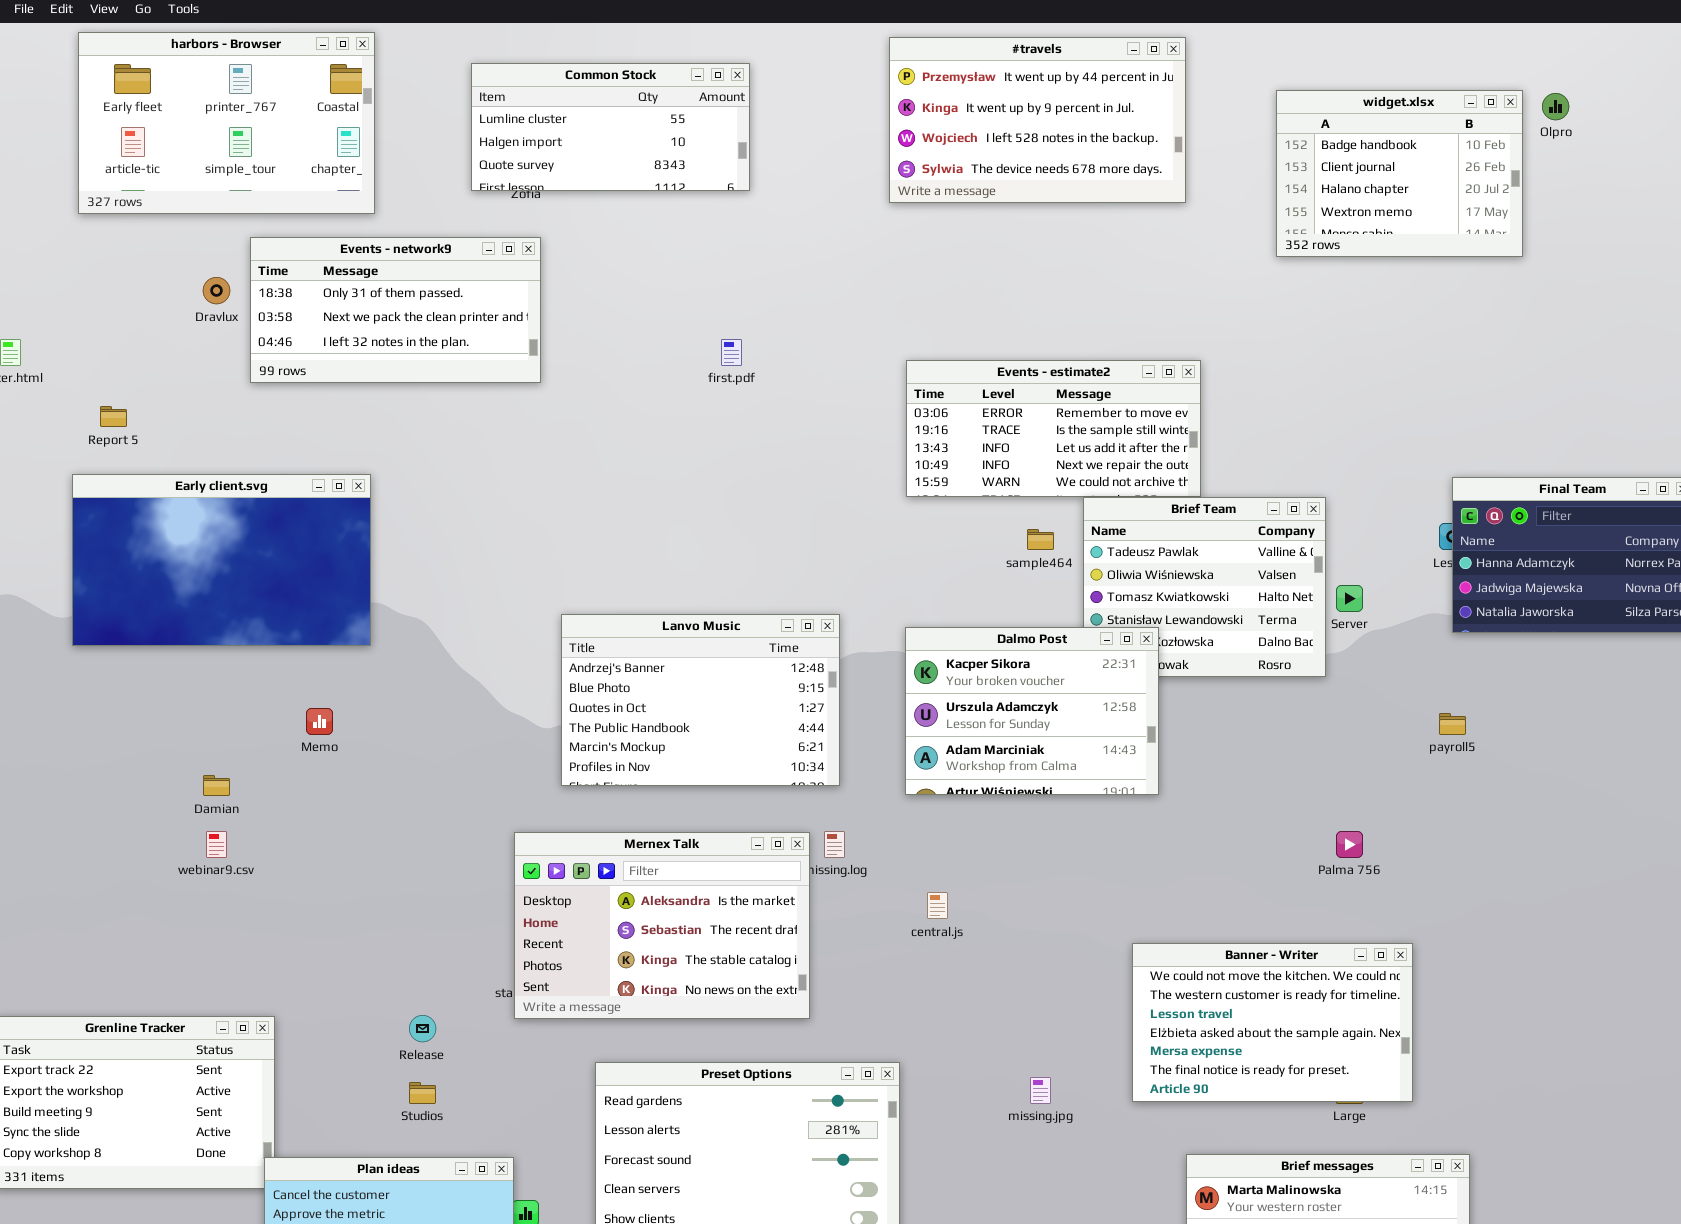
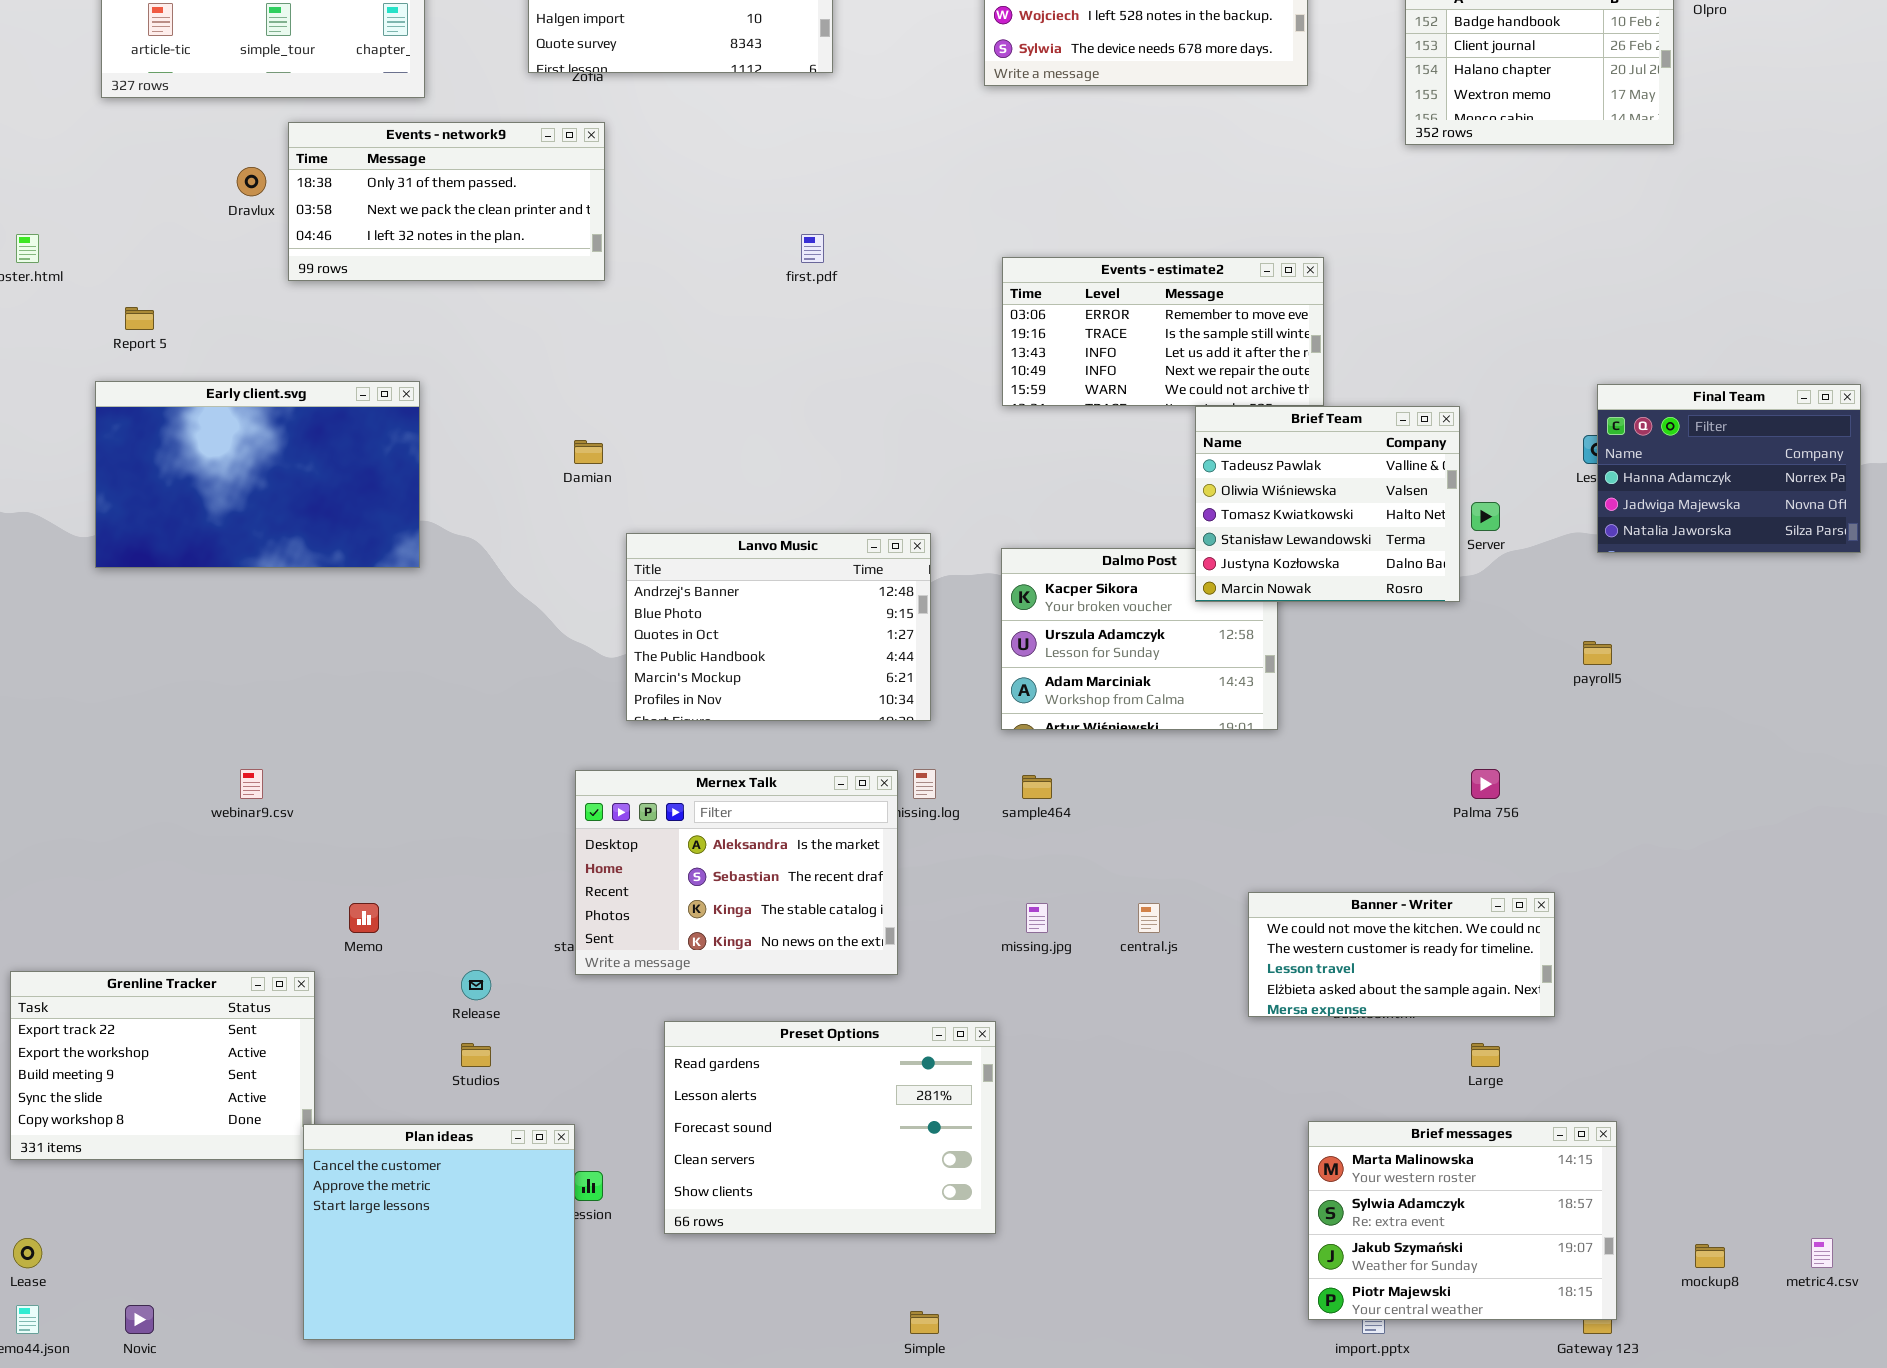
Brief Team: [1083,497,1326,677] -> [1195,406,1460,602], raised
sample464: [1027,529,1054,550] -> [1022,775,1052,799], moved
Memo: [306,708,333,735] -> [349,903,379,933], moved
Damian: [203,775,230,796] -> [574,440,603,464], moved
central.js: [927,892,948,919] -> [1138,903,1160,933], moved
Banner - Writer: [1132,943,1413,1102] -> [1248,892,1555,1017], resized
missing.jpg: [1030,1077,1051,1104] -> [1026,903,1048,933], moved

